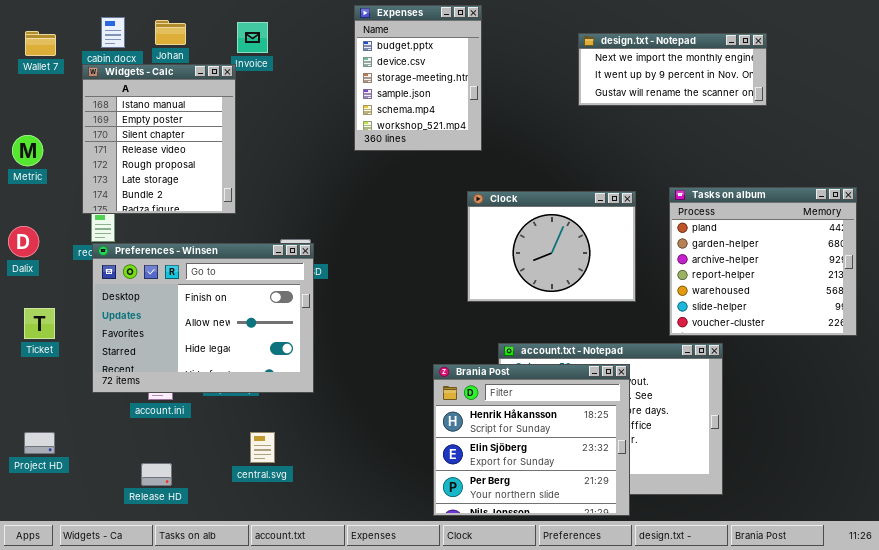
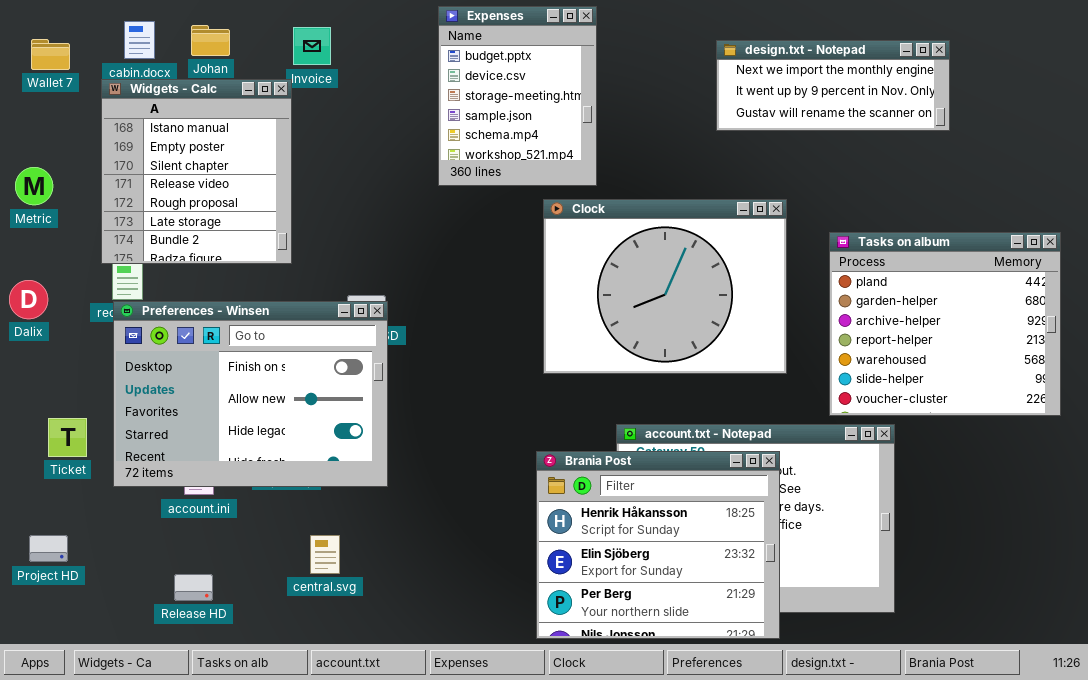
Clock: [467,191,636,302] -> [543,199,787,374], resized
Ticket: [24,308,55,339] -> [48,418,87,457], moved

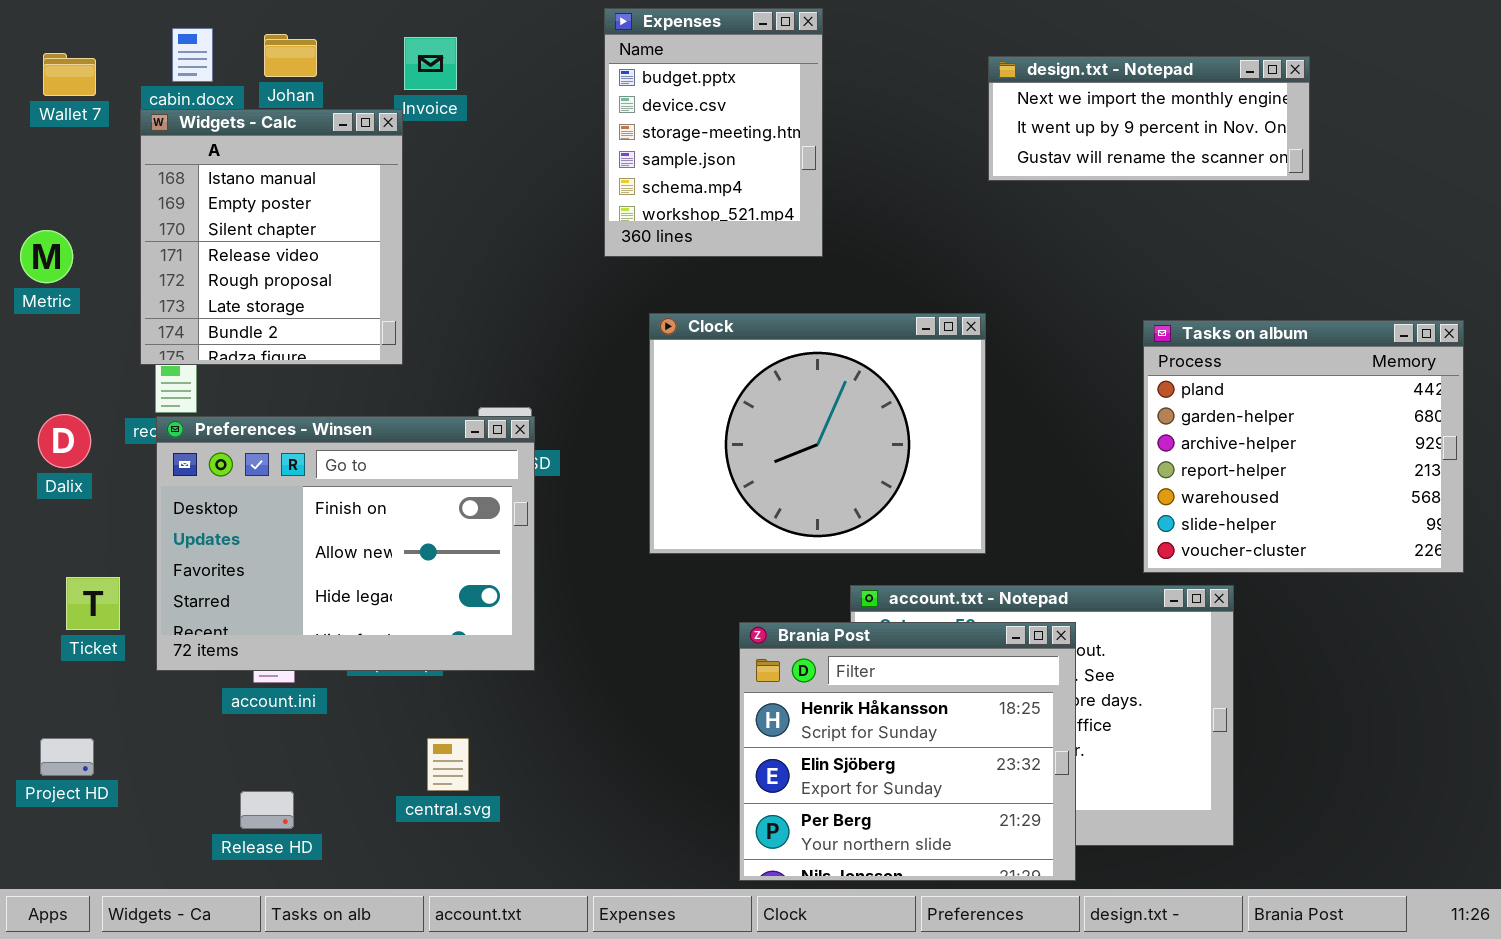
Clock: [543,199,787,374] -> [649,313,986,554], moved
Dalix: [9,280,48,319] -> [38,414,91,468], moved

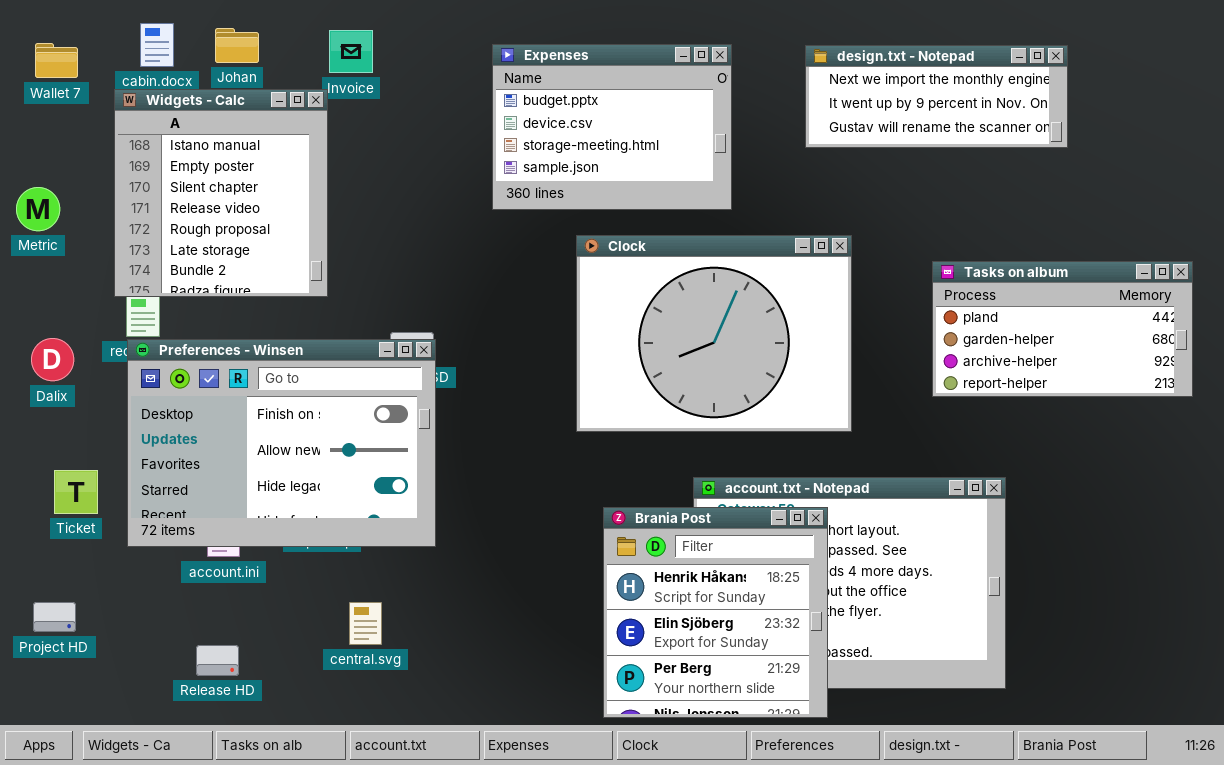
Expenses: [604,8,823,257] -> [492,44,732,210], resized
Clock: [649,313,986,554] -> [576,235,852,432], moved
Tasks on album: [1143,320,1464,573] -> [932,261,1193,397], resized
Brania Post: [739,622,1076,881] -> [603,507,828,718], resized

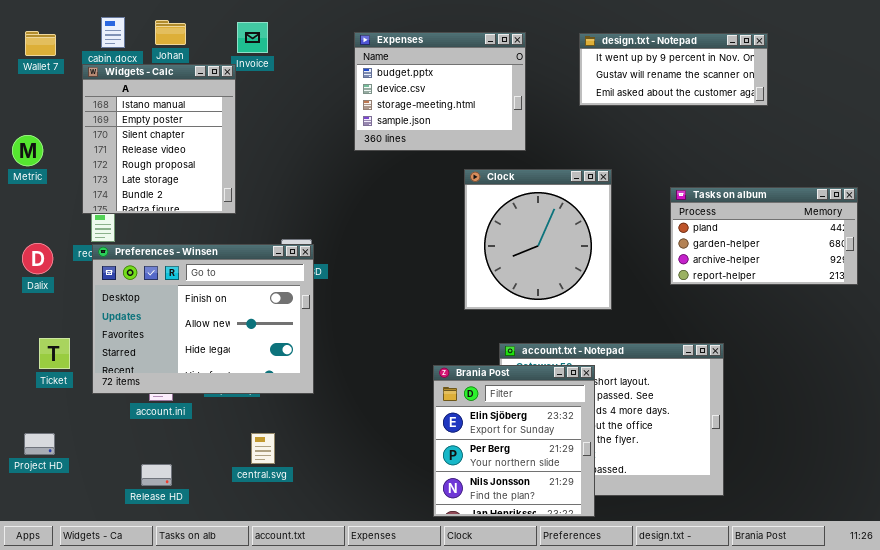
design.txt - Notepad: [805,45,1068,148] -> [579,33,768,106], scrolled down 1 row
Clock: [576,235,852,432] -> [464,169,612,310], resized
Brania Post: [603,507,828,718] -> [433,365,595,517], scrolled down 1 row

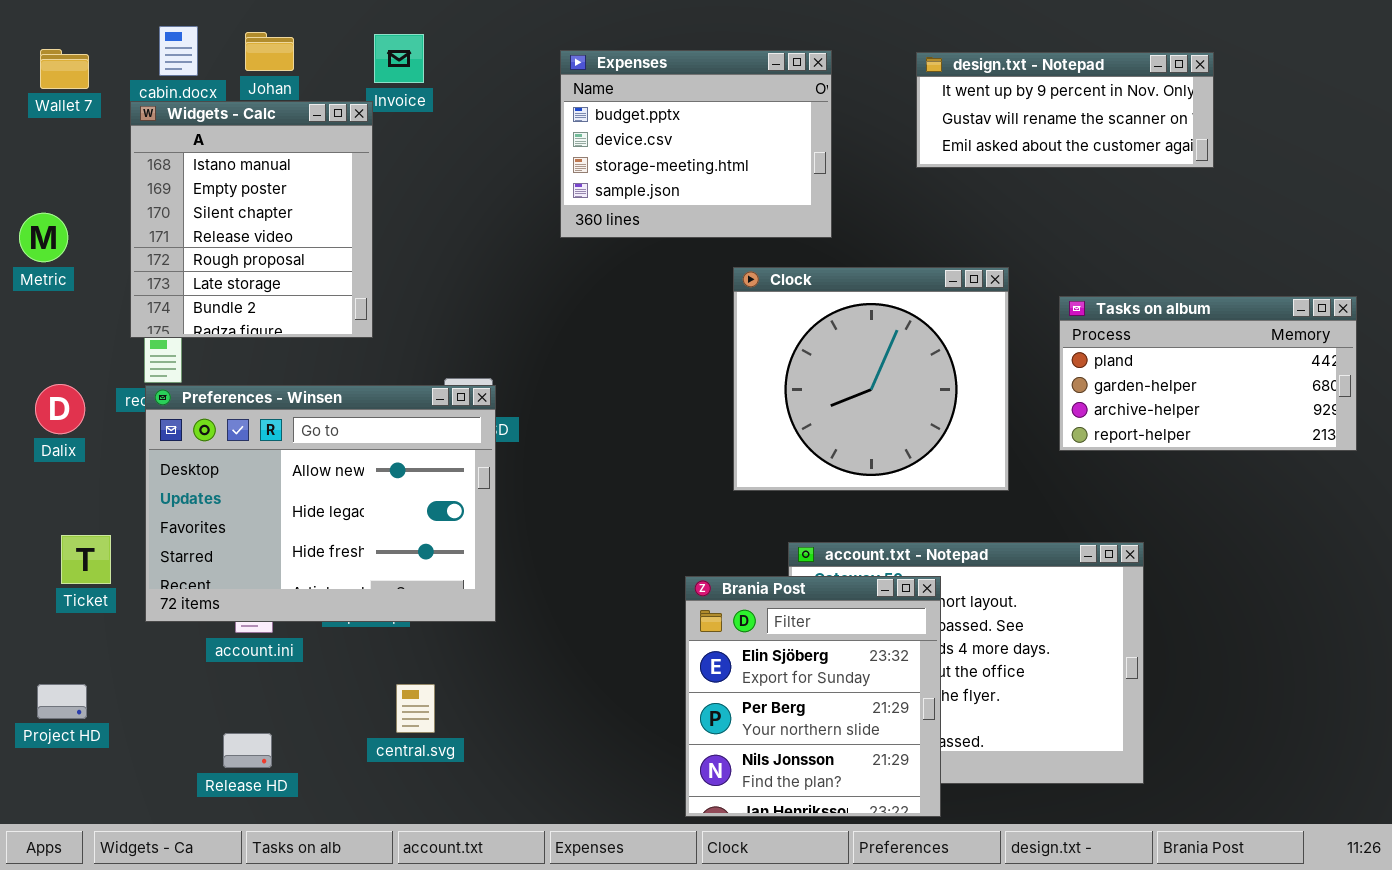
Clock: [464,169,612,310] -> [733,267,1009,491], resized
Preferences - Winsen: [92,244,314,394] -> [145,385,496,622], scrolled down 1 row

